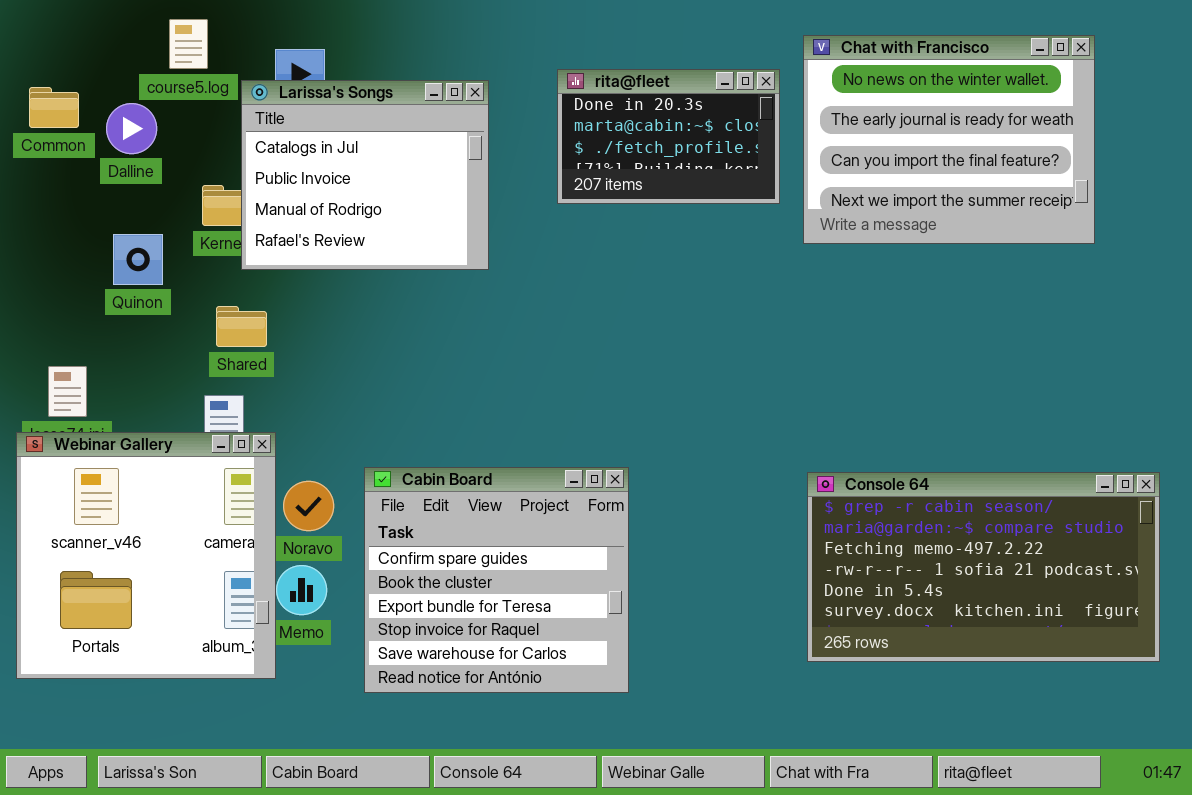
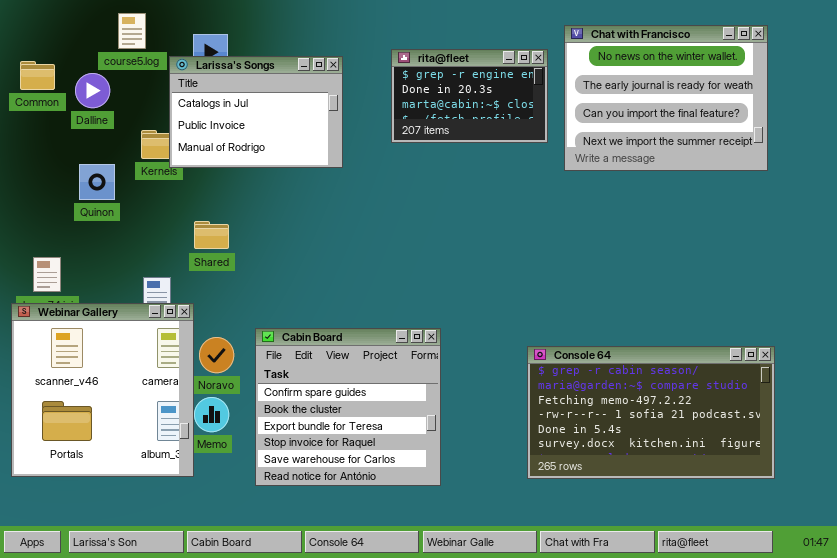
rita@fleet: [557,69,780,204] -> [391,49,548,143], scrolled up 1 row
Larissa's Songs: [241,80,489,270] -> [169,56,343,168], resized
Shared: [216,306,267,347] -> [194,221,229,249], moved
Console 64: [807,472,1160,662] -> [527,346,775,479], moved

